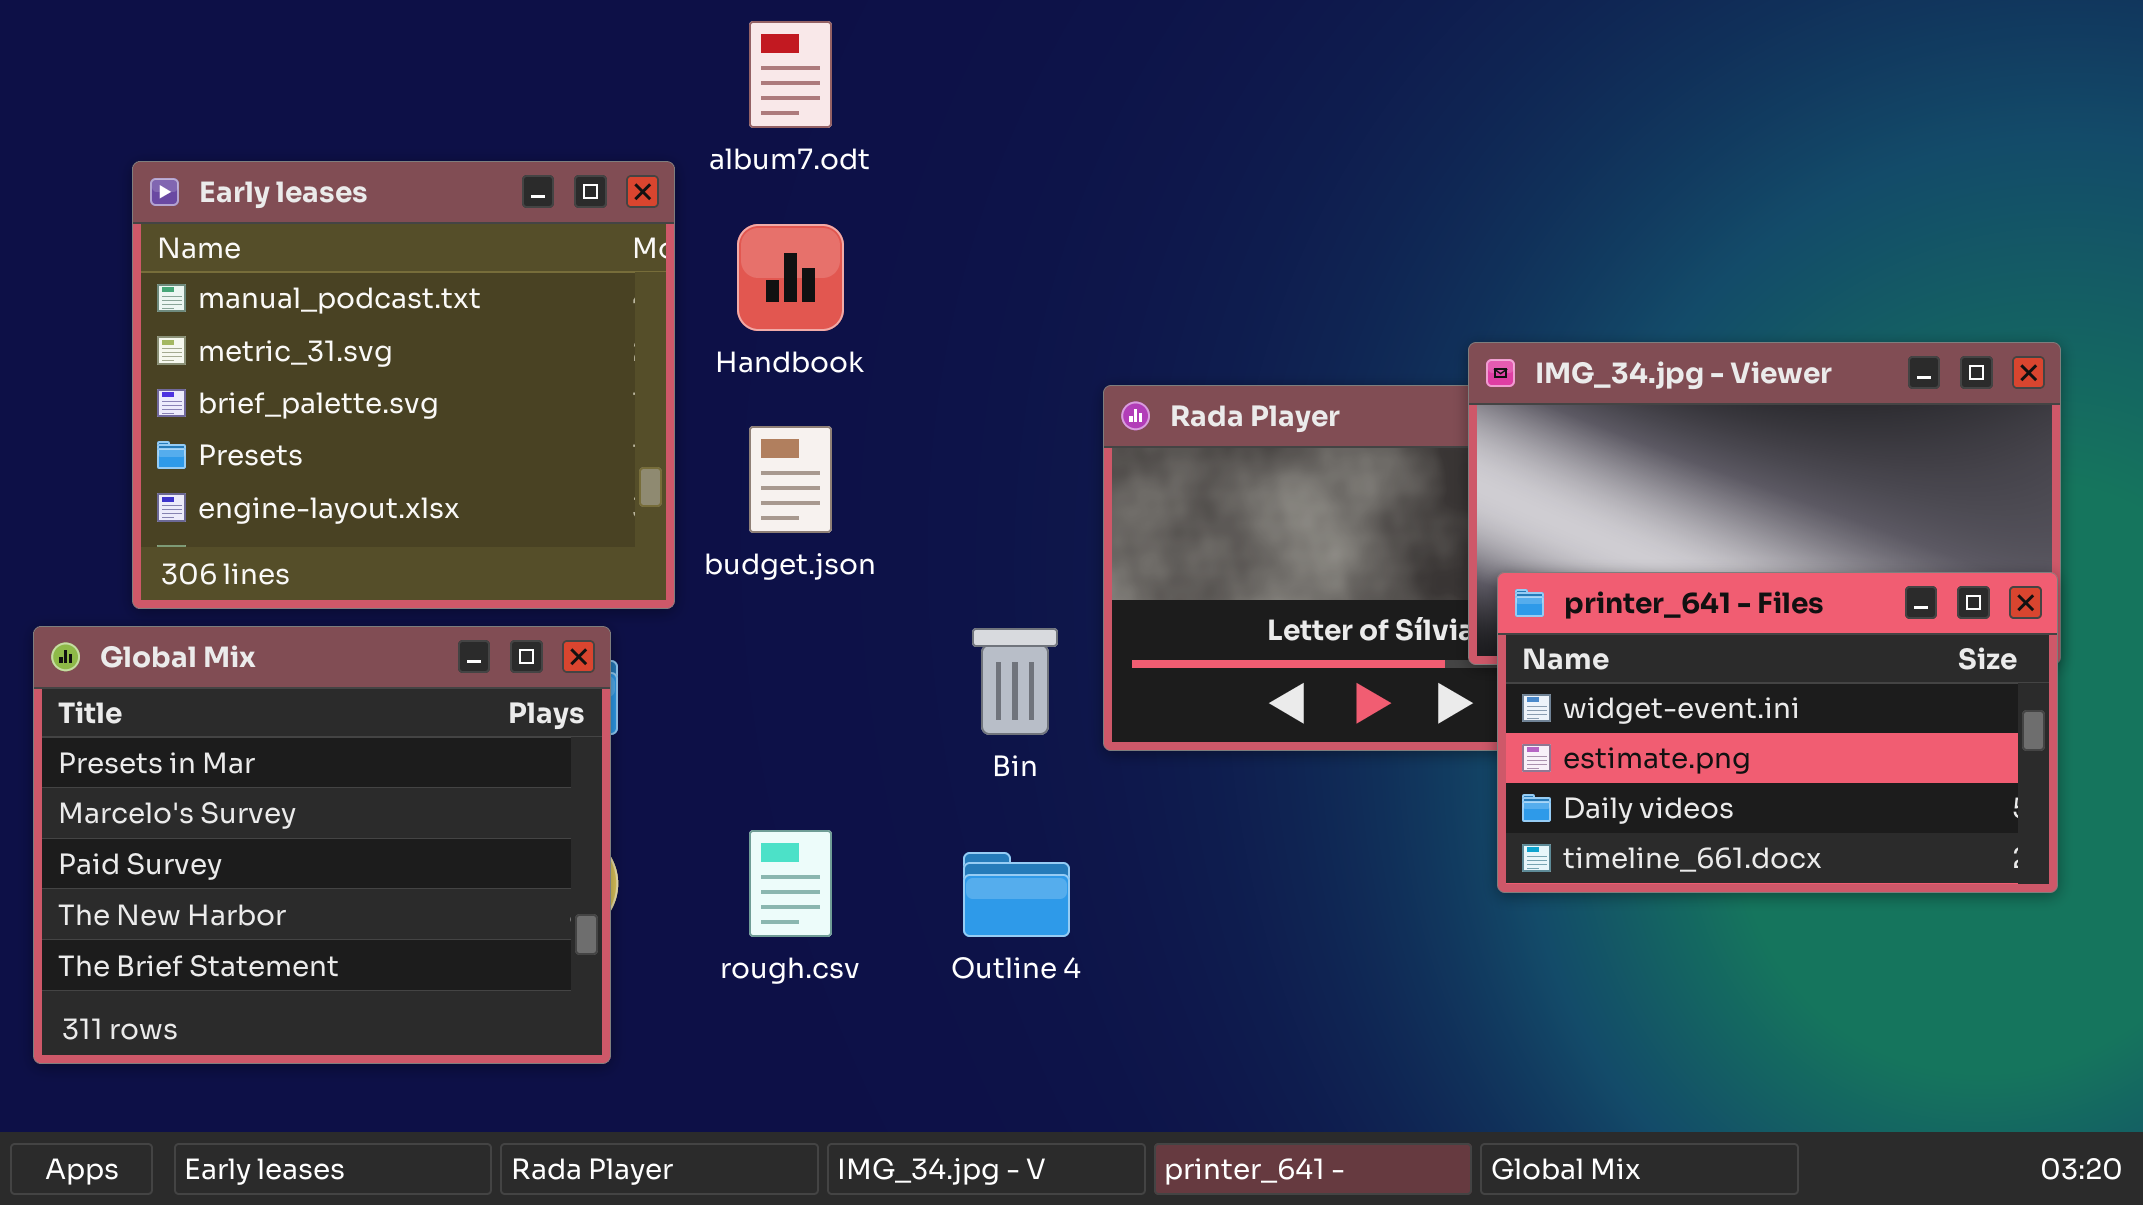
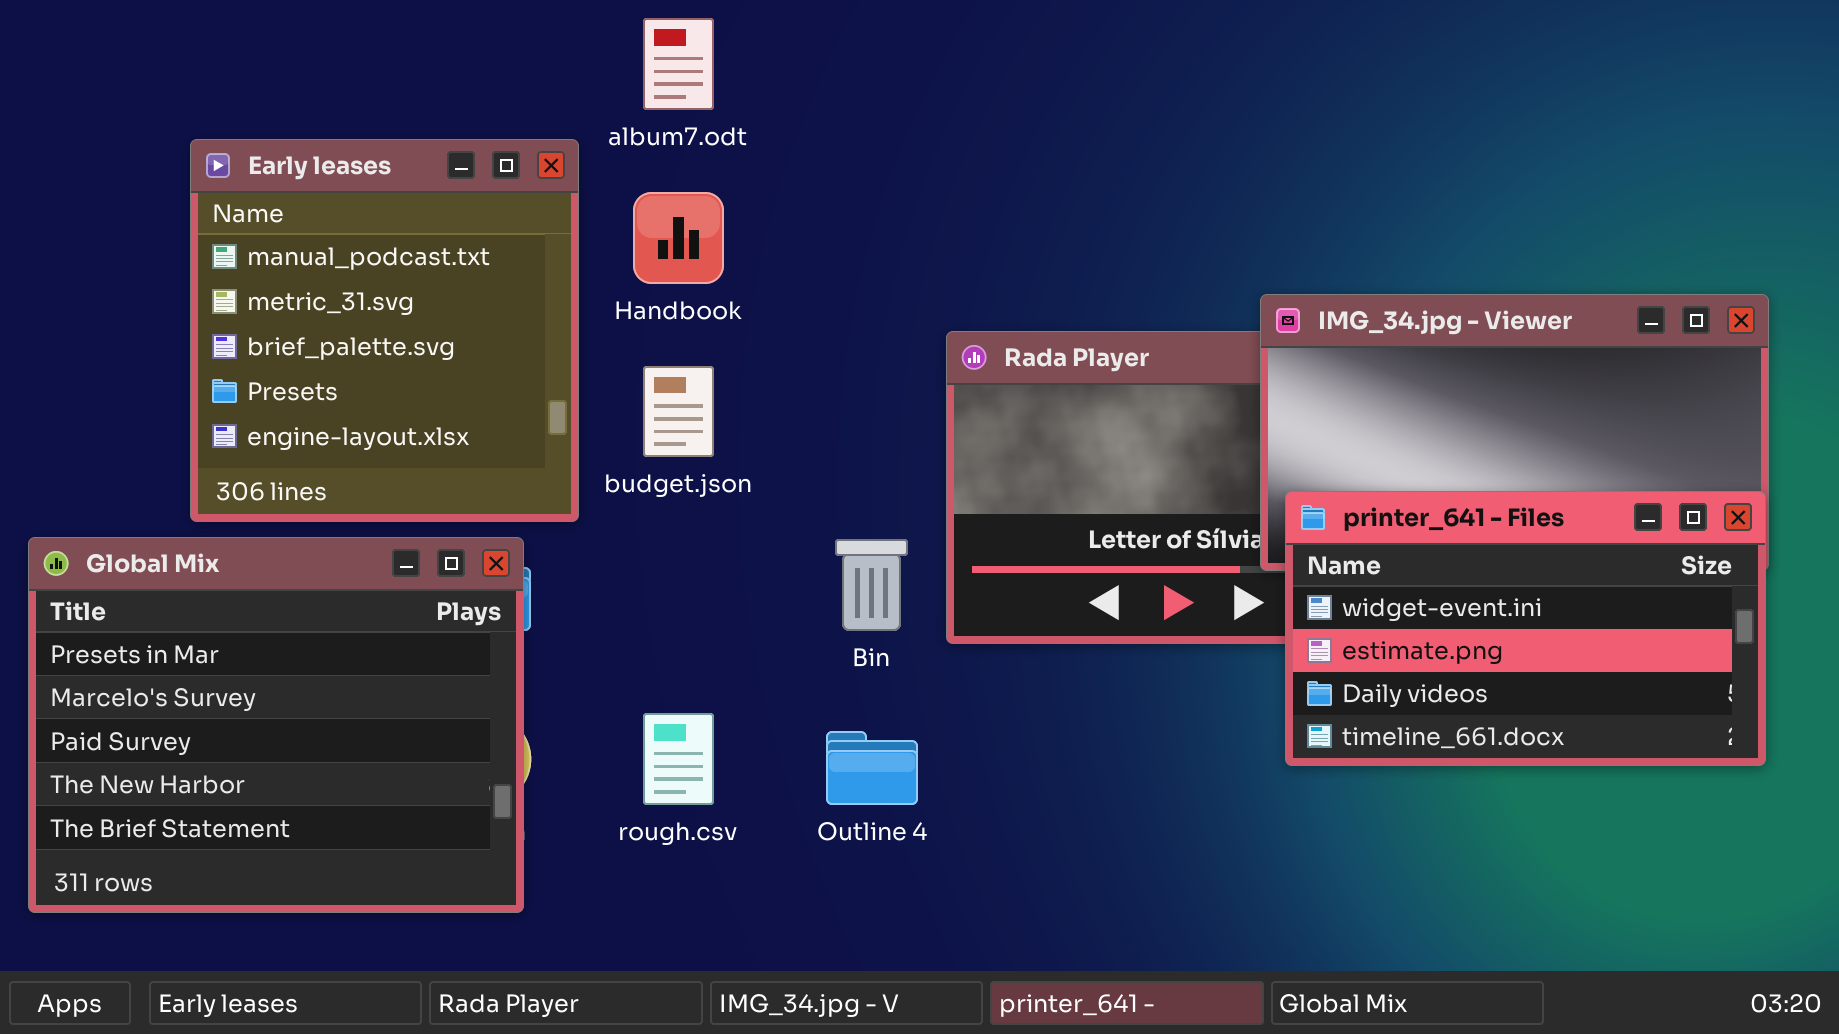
Early leases: [132,161,675,609] -> [190,139,579,522], resized

